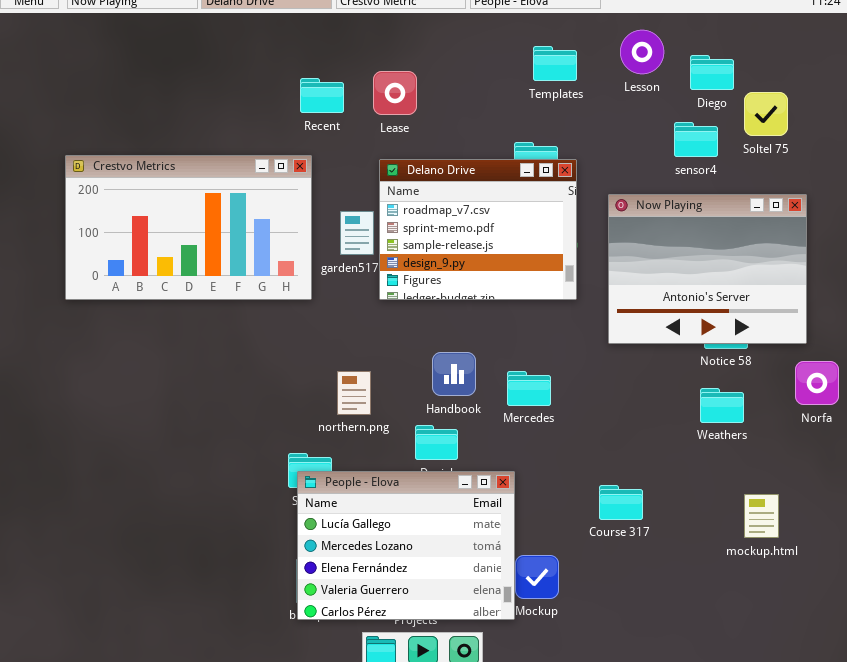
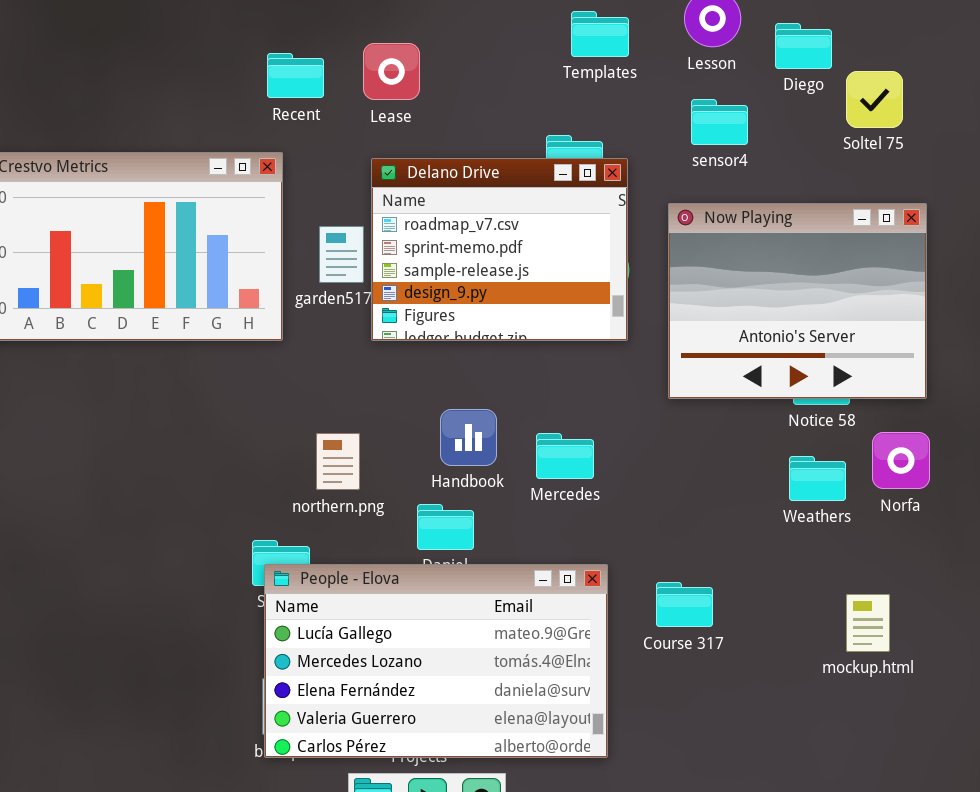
sensor4: [674,122,718,157] -> [691,99,748,145], moved
Norfa: [795,361,839,405] -> [872,432,930,489], moved
People - Elova: [297,471,515,620] -> [264,564,608,758], resized

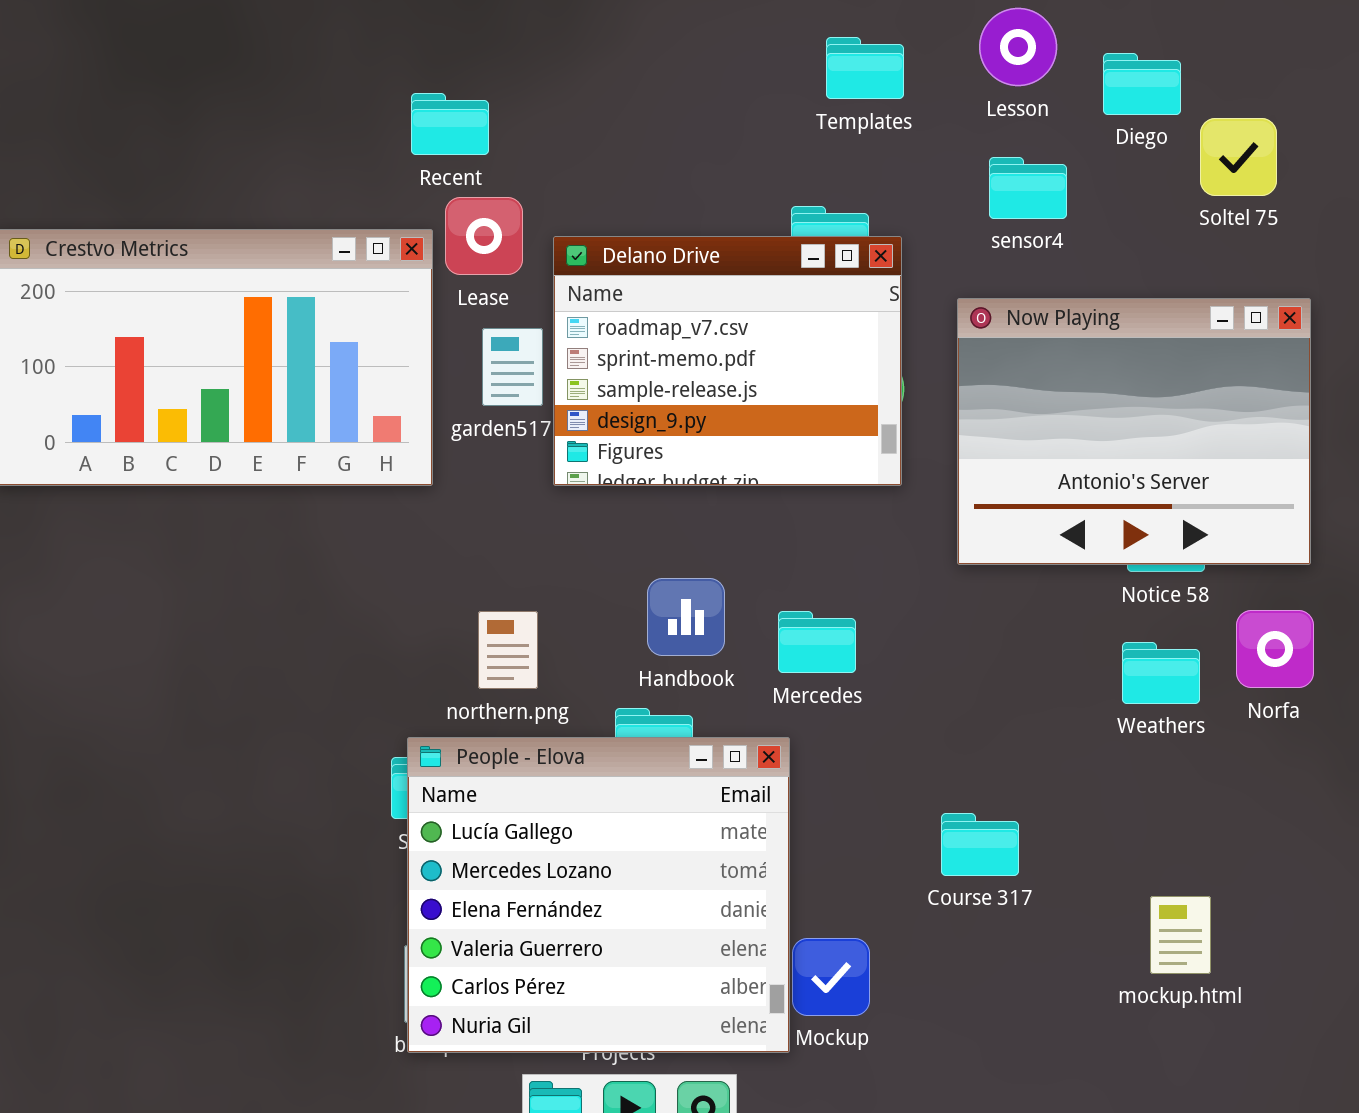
Lease: [363,43,420,100] -> [445,197,523,275], moved
People - Elova: [264,564,608,758] -> [407,737,790,1053], resized
mockup.html: [846,594,890,652] -> [1150,896,1211,974], moved

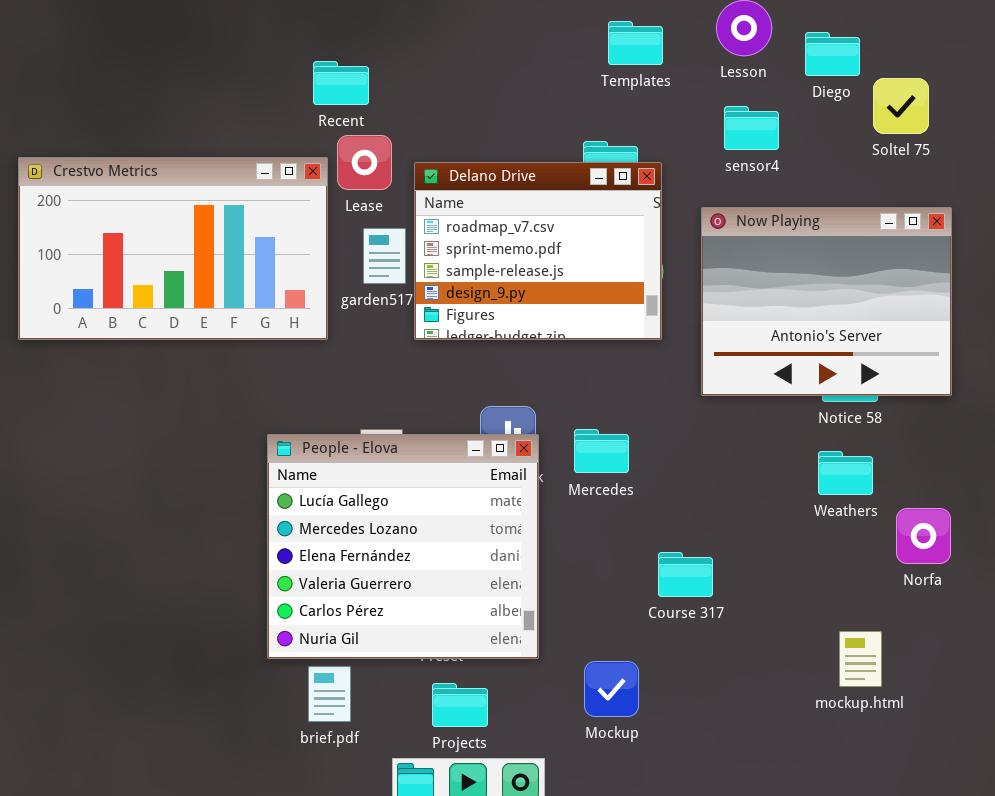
Norfa: [1236,610,1314,688] -> [896,508,951,564], moved
People - Elova: [407,737,790,1053] -> [267,434,539,659], moved
Course 317: [941,813,1019,876] -> [658,552,713,597], moved

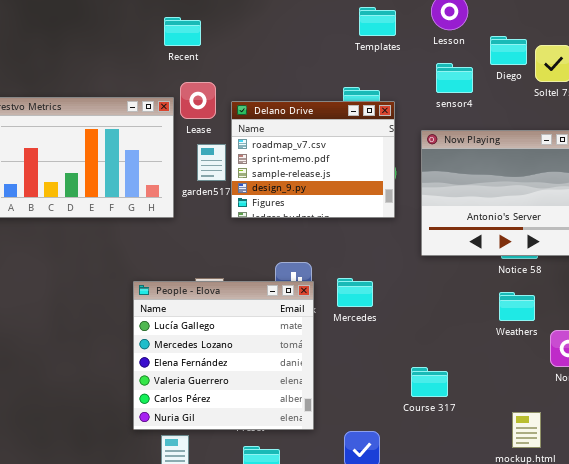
Diego: [805,32,860,76] -> [490,36,527,65], moved
Recent: [313,61,369,105] -> [164,17,201,46], moved
Course 317: [658,552,713,597] -> [411,367,448,397], moved

